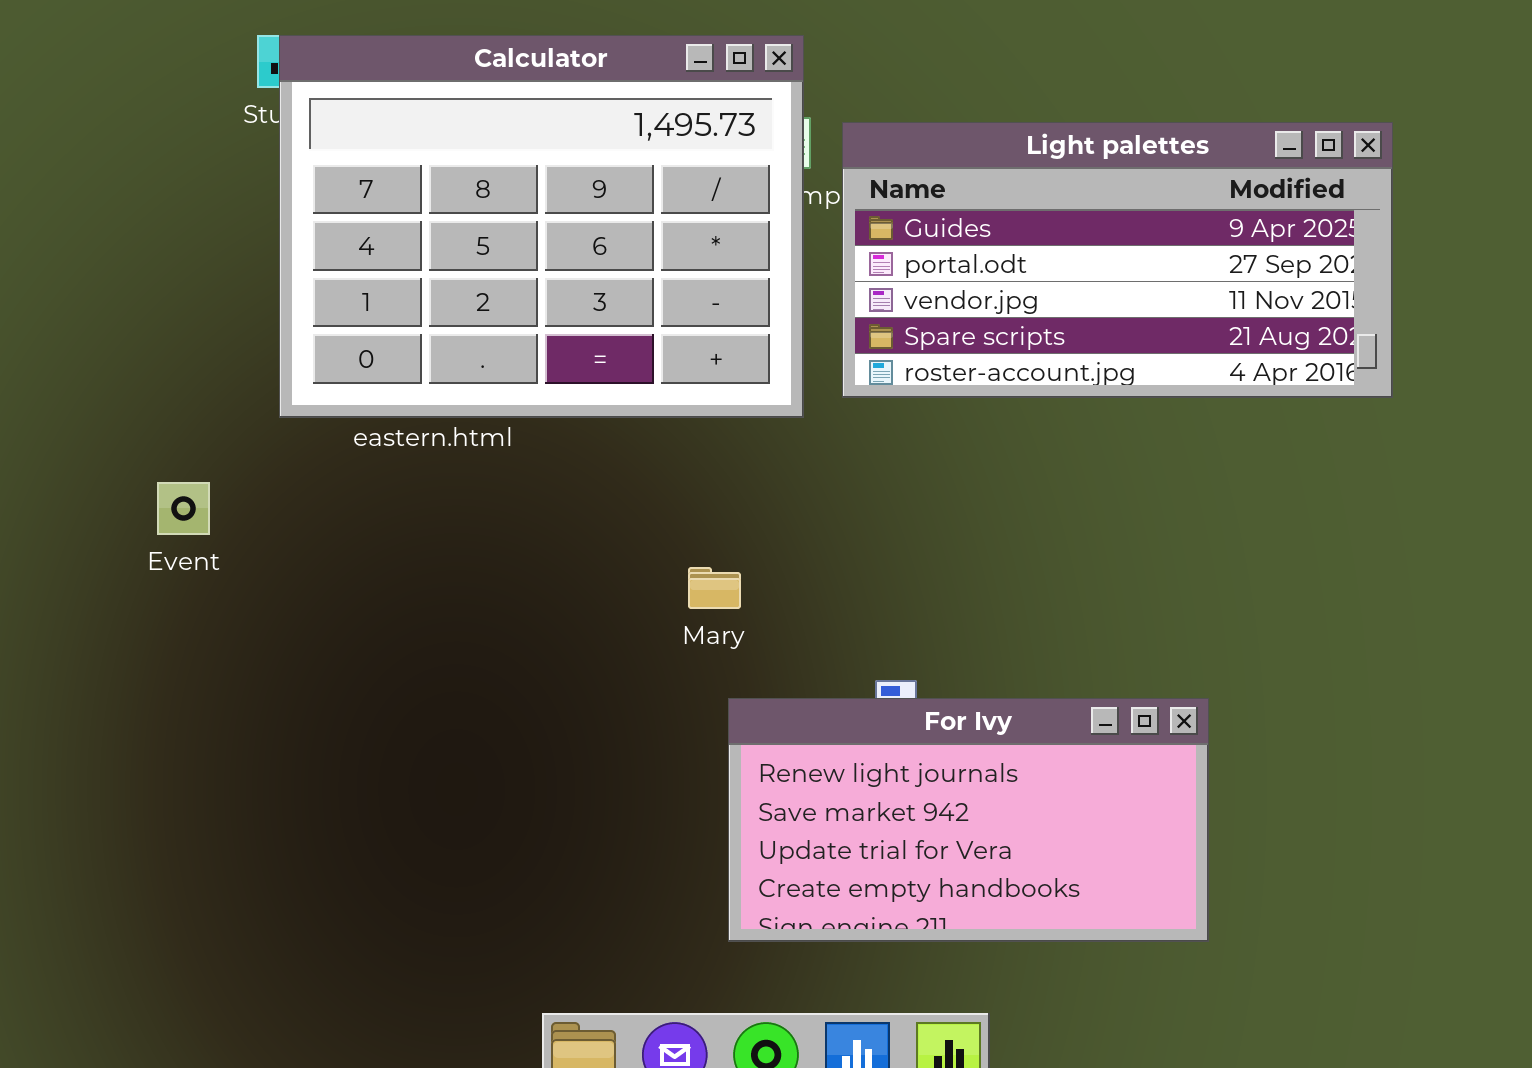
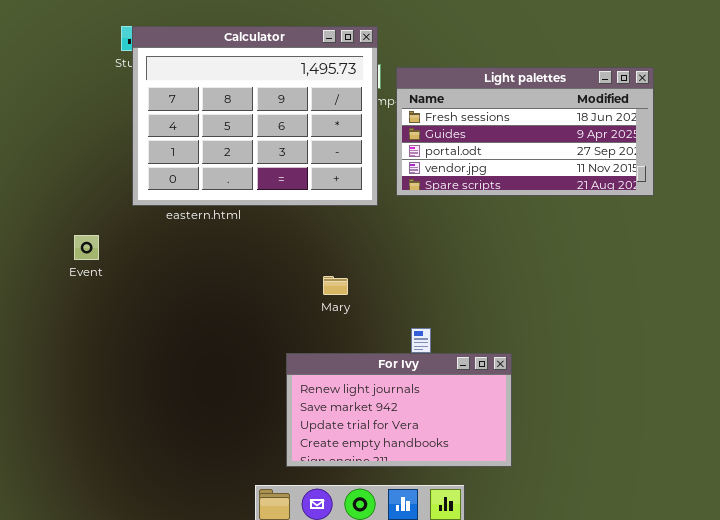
Light palettes: [842,122,1393,398] -> [396,67,654,196], scrolled up 1 row
For Ivy: [728,698,1209,942] -> [286,353,512,467], moved

